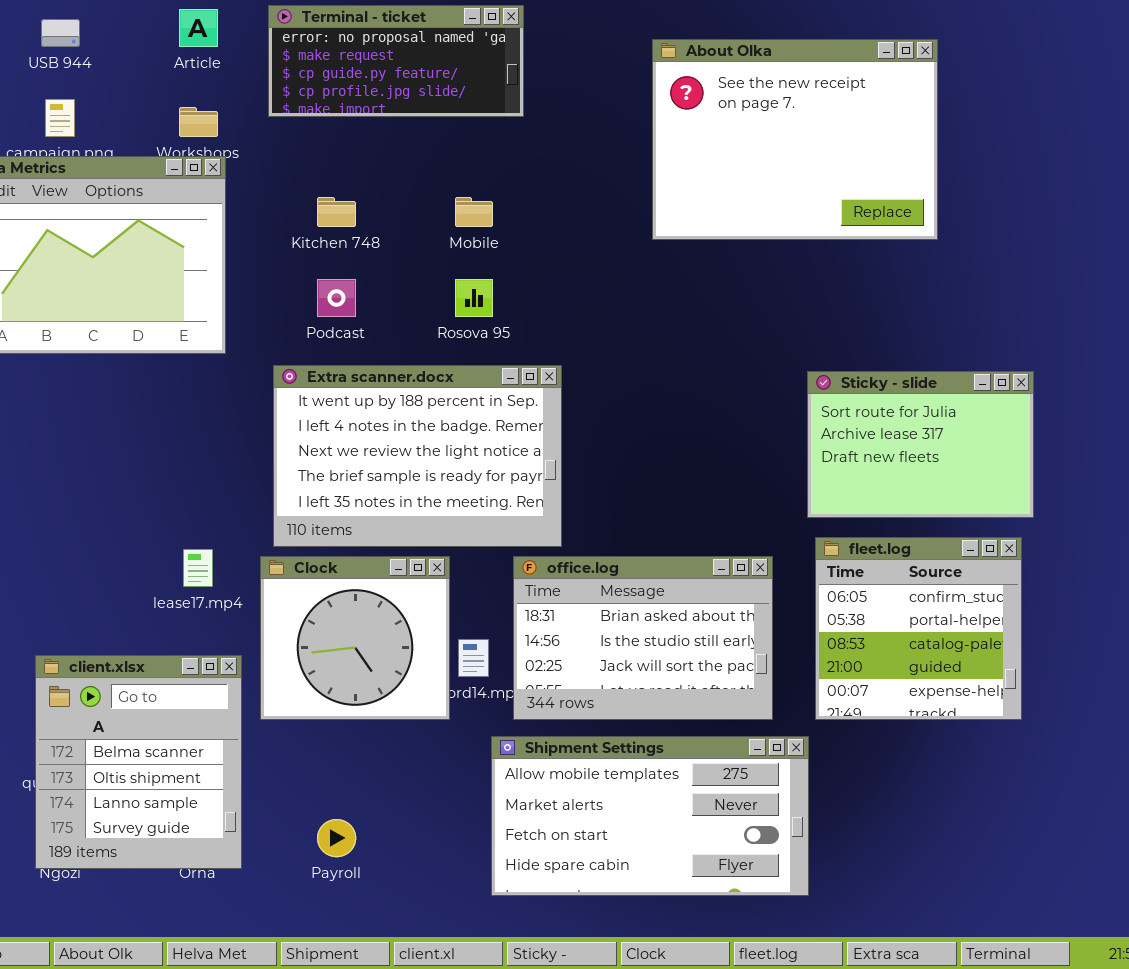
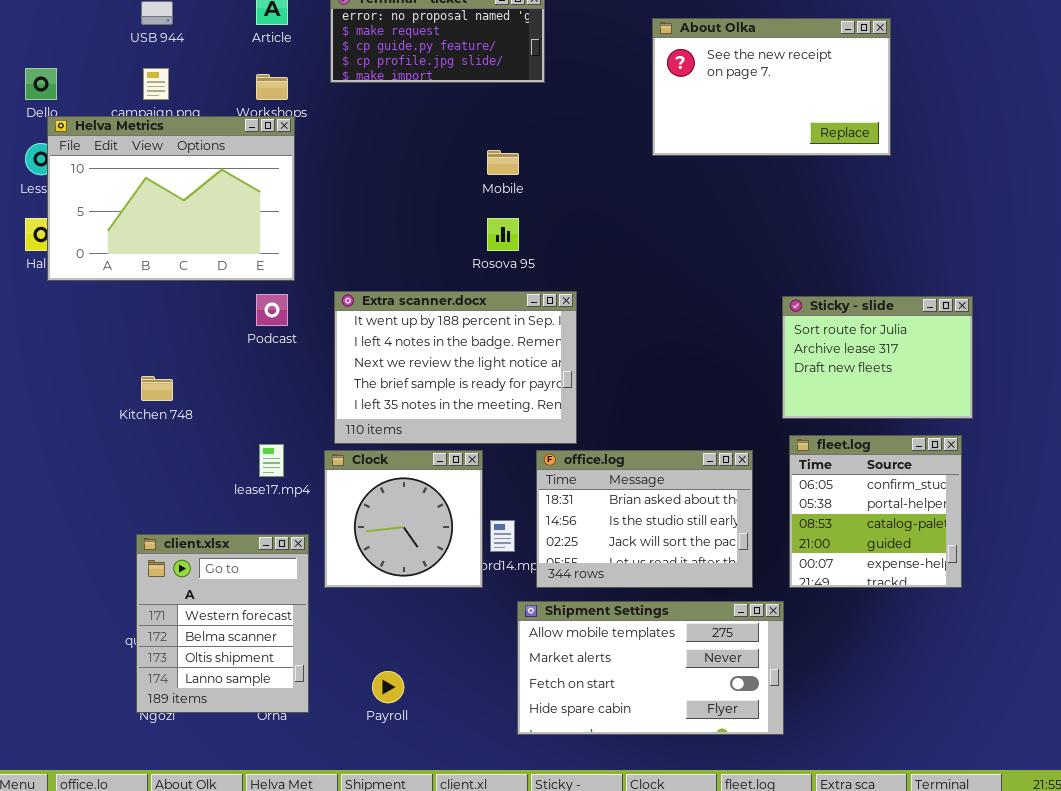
About Olka: [652,39,938,240] -> [652,18,891,156], resized
Kitchen 748: [317,197,356,227] -> [141,376,173,401], moved
Podcast: [317,279,356,317] -> [256,294,288,326], moved
client.xlsx: [35,655,242,869] -> [136,534,309,713], scrolled up 1 row

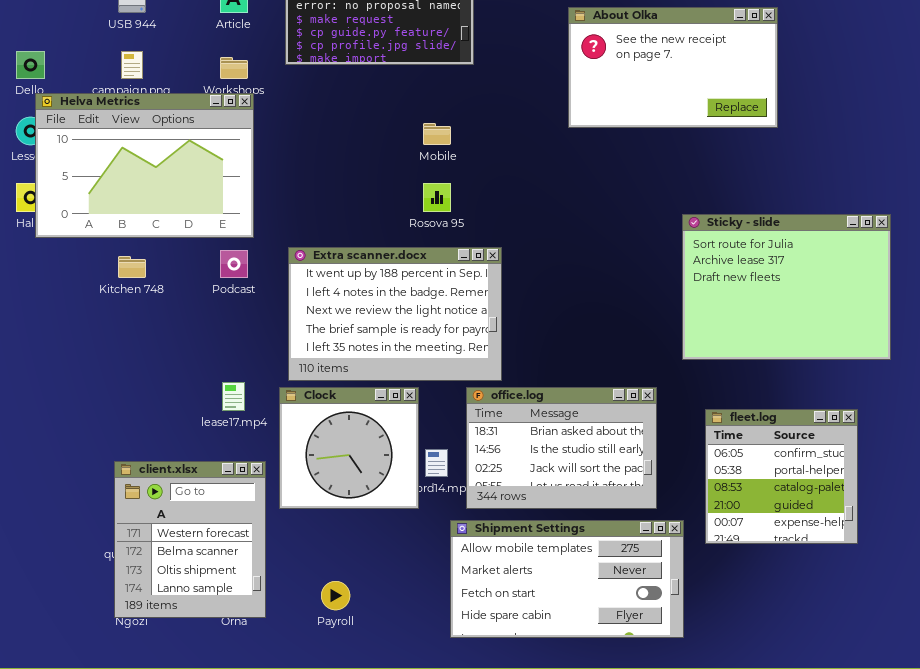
Sticky - slide: [782,296,973,419] -> [682,214,891,360], resized
Kitchen 748: [141,376,173,401] -> [118,256,146,278], moved
fleet.log: [789,435,962,588] -> [705,409,858,544], moved

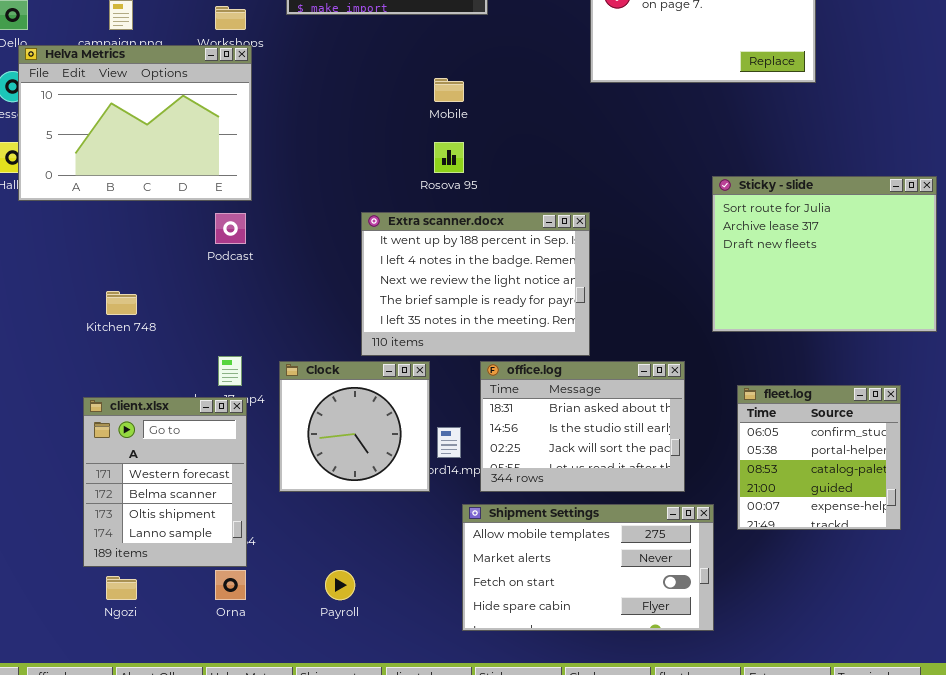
Extra scanner.docx: [288,247,502,381] -> [361,212,590,356], moved
Kitchen 748: [118,256,146,278] -> [106,291,137,315], moved
client.xlsx: [114,461,266,618] -> [83,397,247,567], moved

